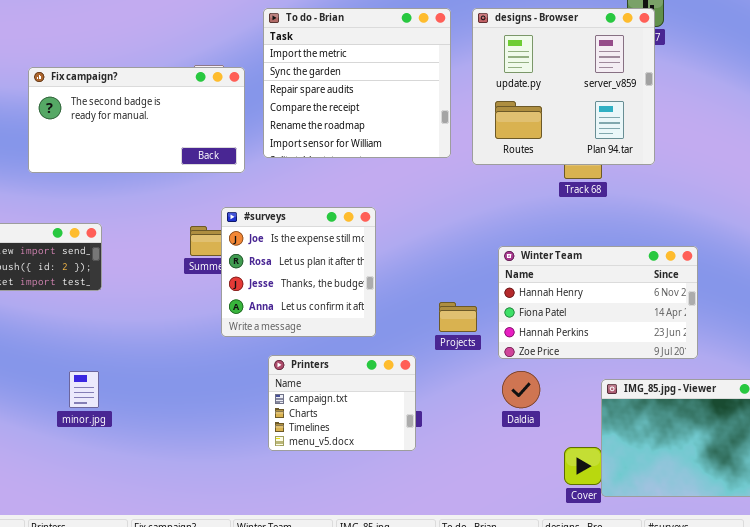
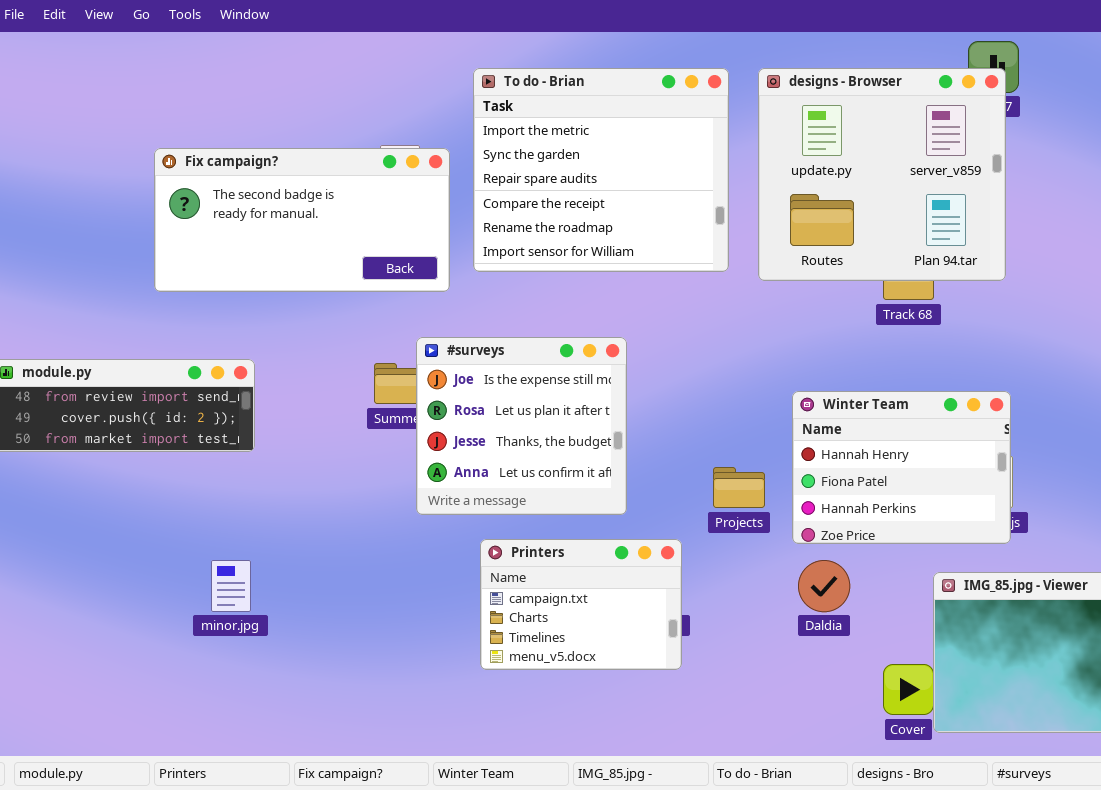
Winter Team: [498,246,698,359] -> [792,391,1011,544], resized

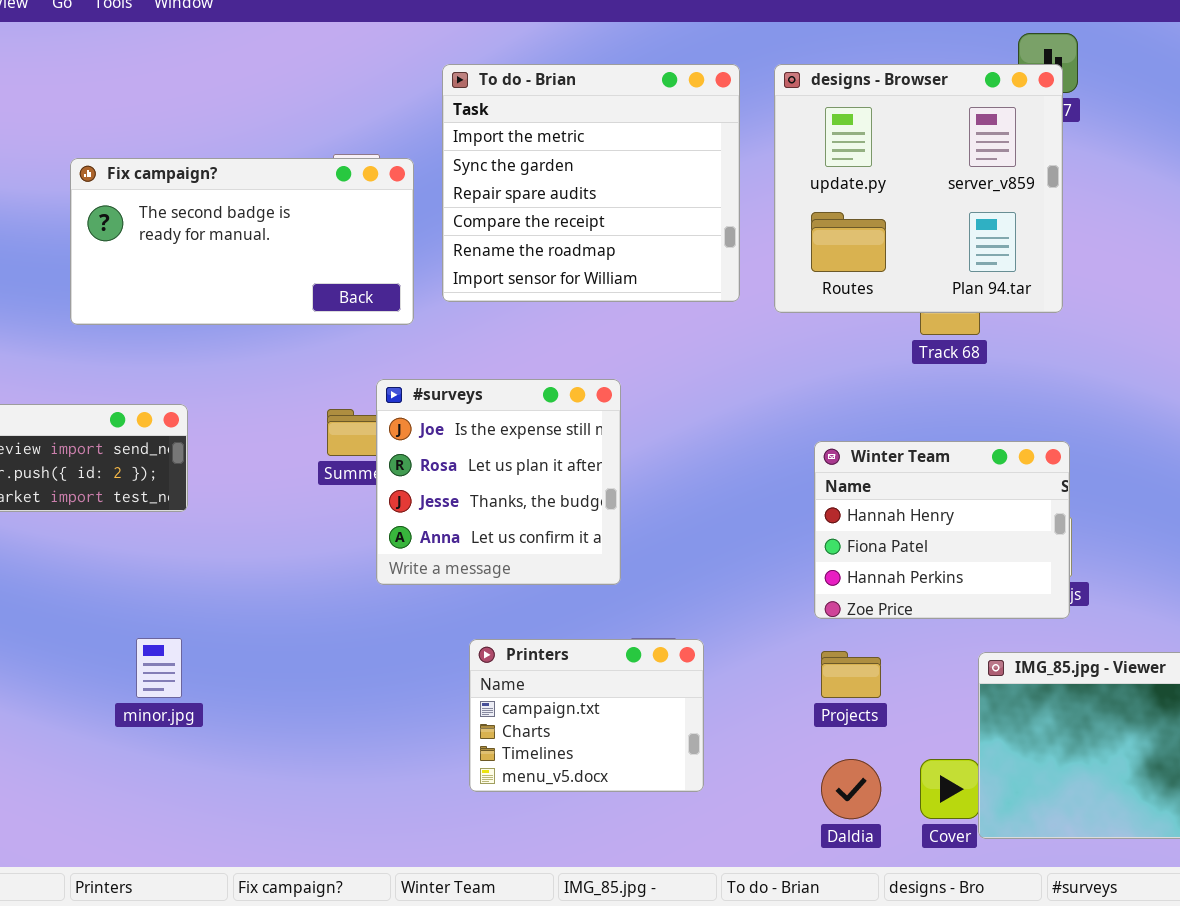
Projects: [713,467,765,508] -> [821,651,881,698], moved
Printers: [480,539,682,670] -> [469,639,704,792], moved
Daldia: [798,560,850,612] -> [821,759,881,819], moved

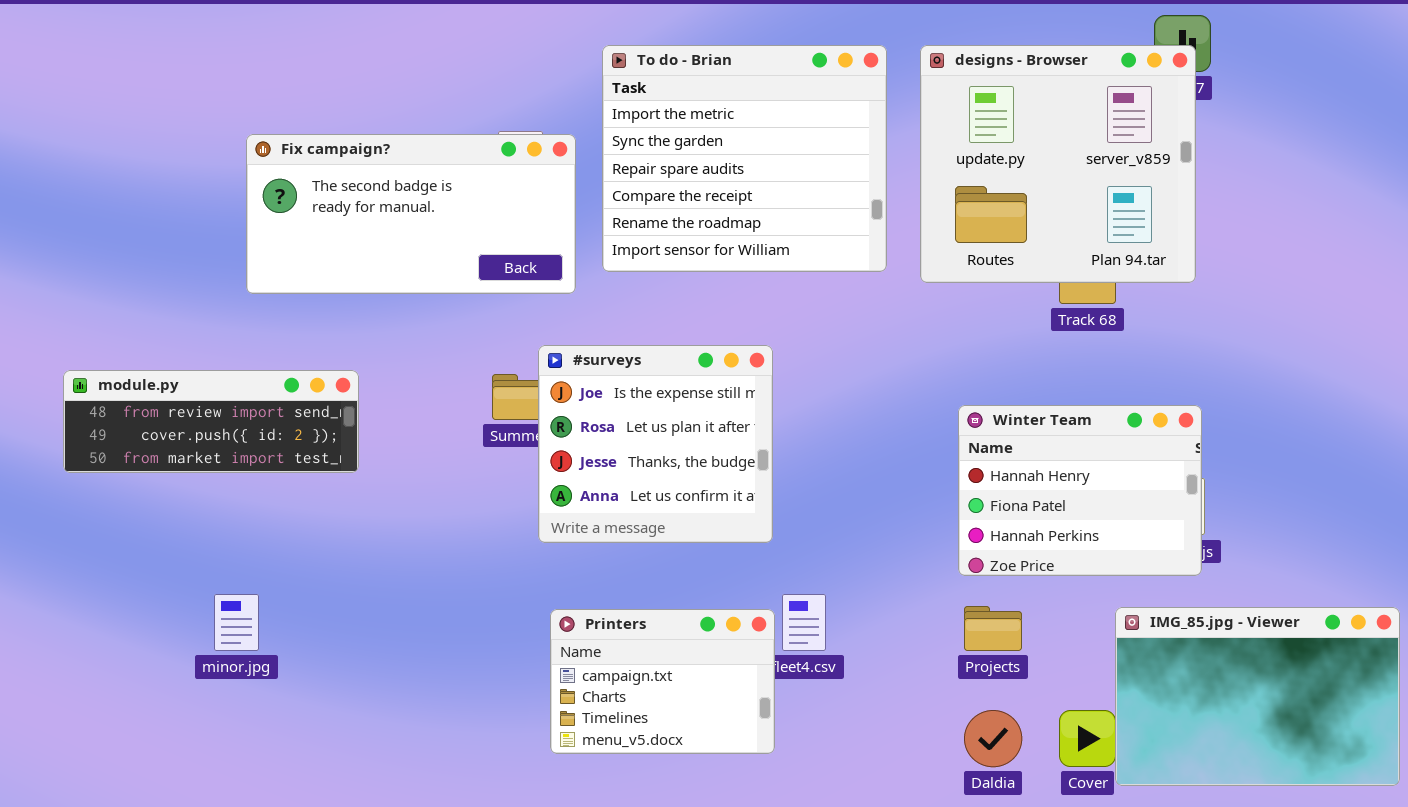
minor.jpg: [136,638,182,698] -> [214,594,259,651], moved
Printers: [469,639,704,792] -> [550,609,775,754], moved

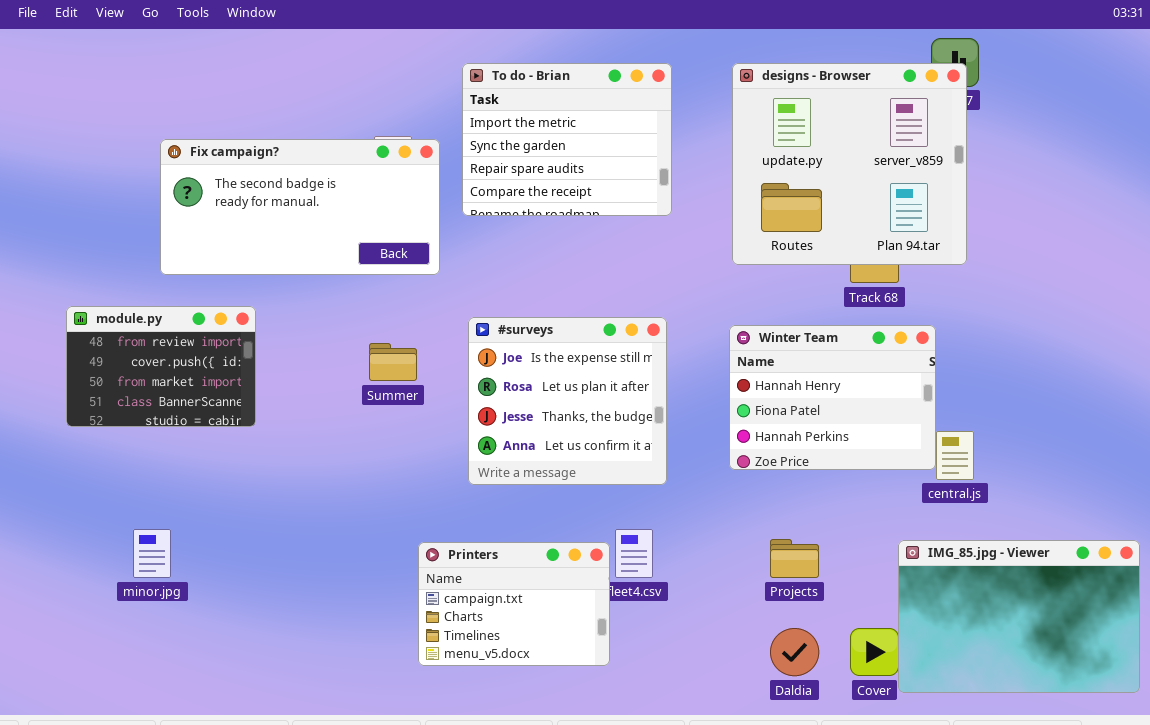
To do - Brian: [602,45,887,272] -> [462,63,672,216], resized
#surveys: [538,345,773,543] -> [468,317,667,485], moved
module.py: [63,370,359,473] -> [66,306,256,427], resized
Winter Team: [958,405,1202,576] -> [729,325,936,470], moved

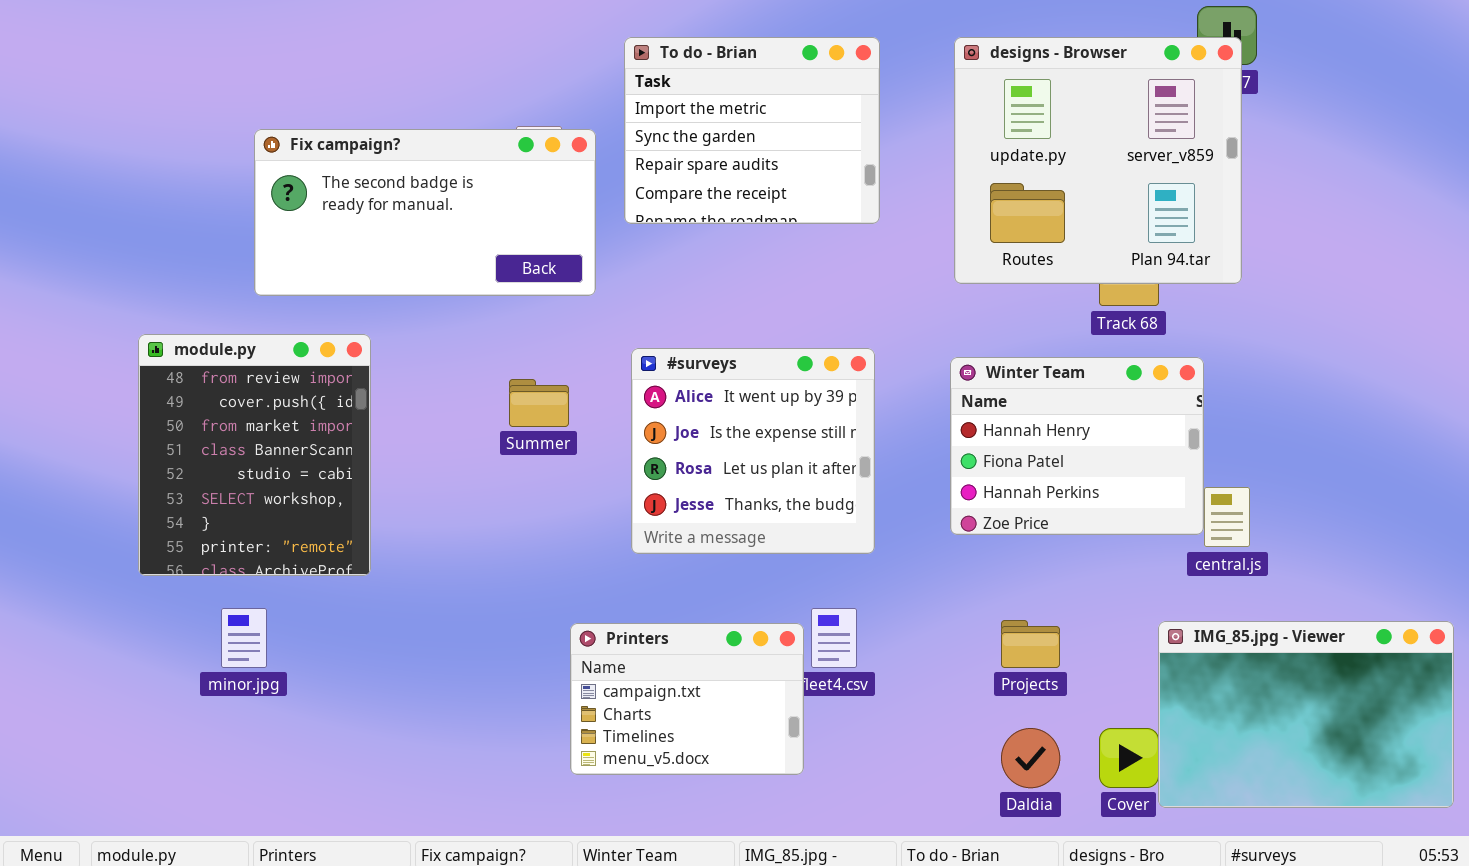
module.py: [66,306,256,427] -> [138,334,371,576], resized
#surveys: [468,317,667,485] -> [631,348,875,554], scrolled up 1 row

